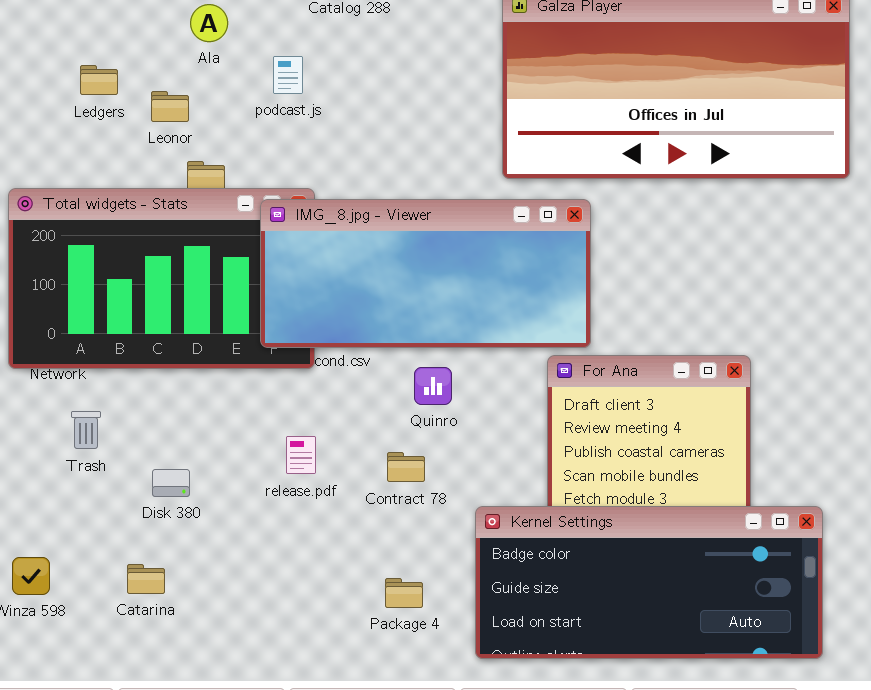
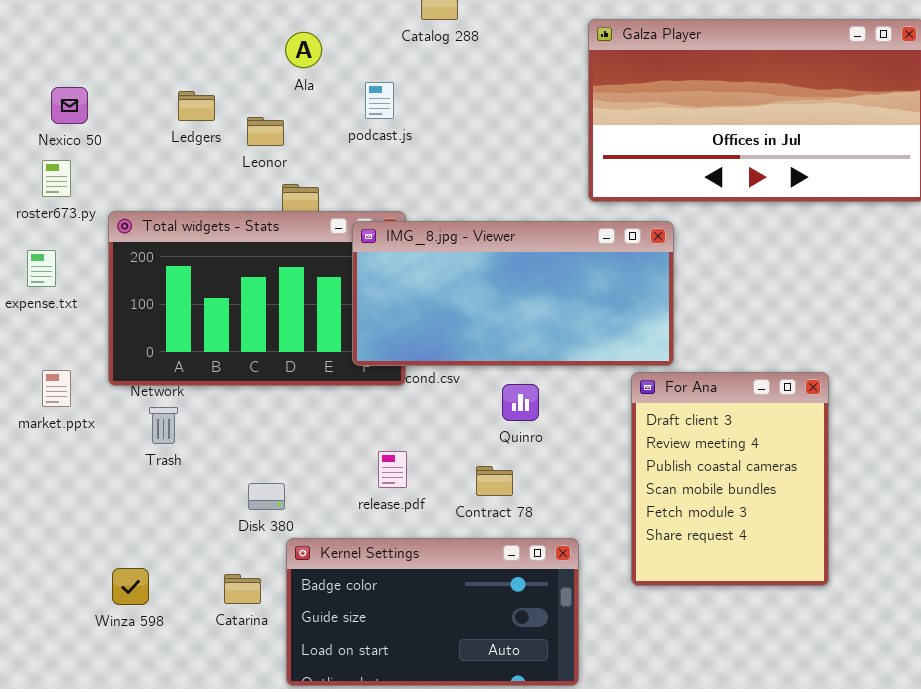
Trash: [71,411,101,449] -> [149,407,178,444], moved
Kernel Settings: [475,506,823,659] -> [286,538,579,686], moved, resized

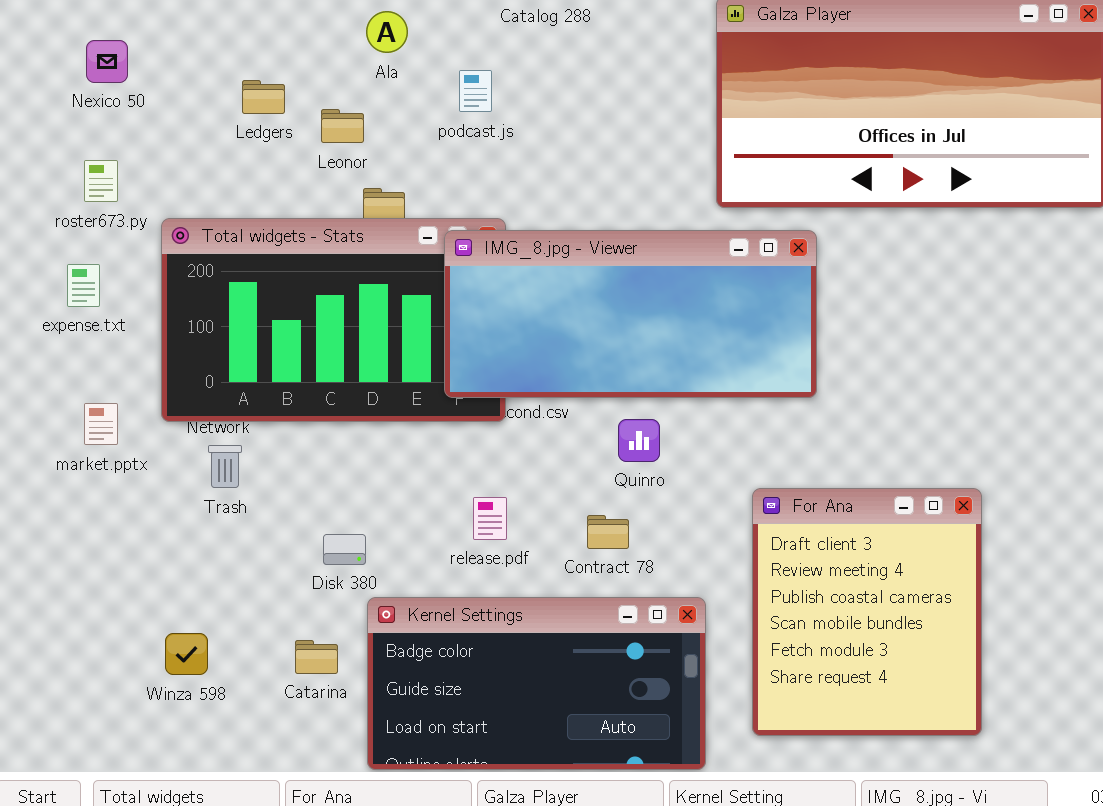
Nexico 50: [51,87,88,124] -> [86,40,128,83], moved
For Ana: [631,372,829,586] -> [752,488,982,736], moved

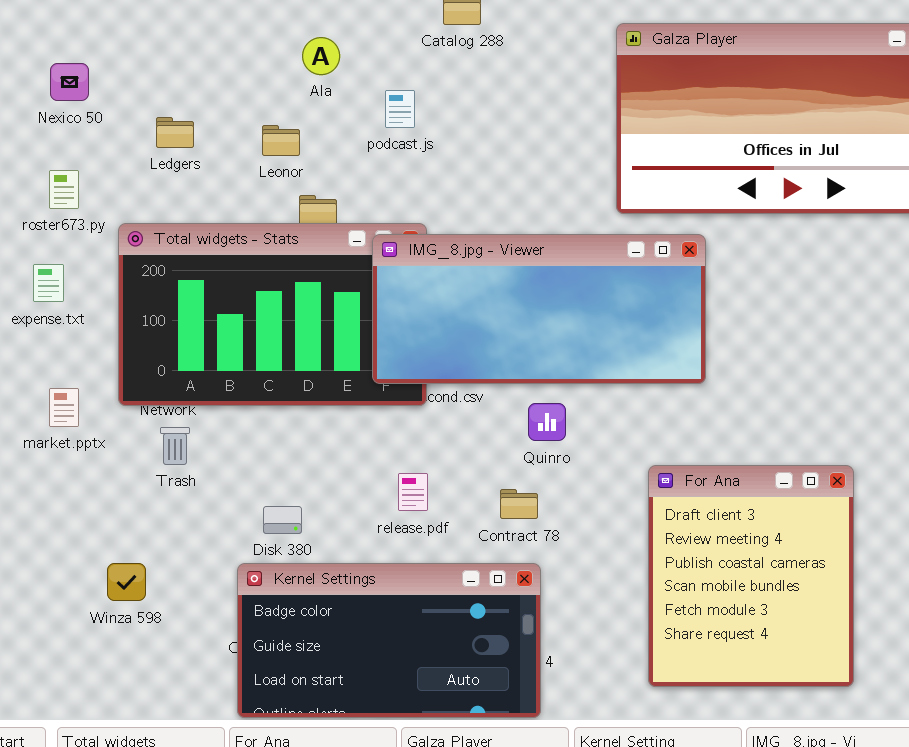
Ledgers: [242,80,285,114] -> [156,117,194,148], moved
Kernel Settings: [367,597,706,770] -> [237,563,541,718], moved
Winza 598: [165,633,208,675] -> [107,563,146,601], moved

